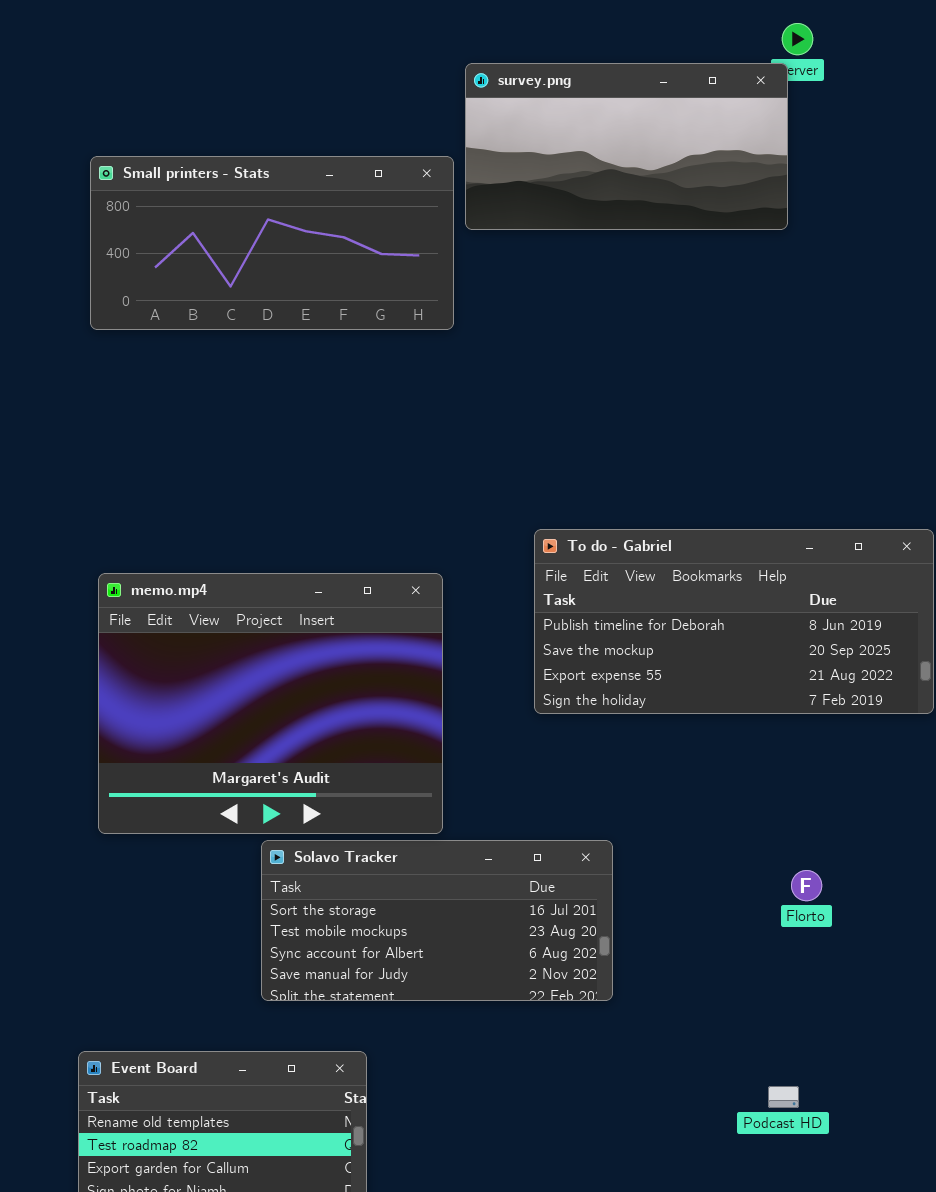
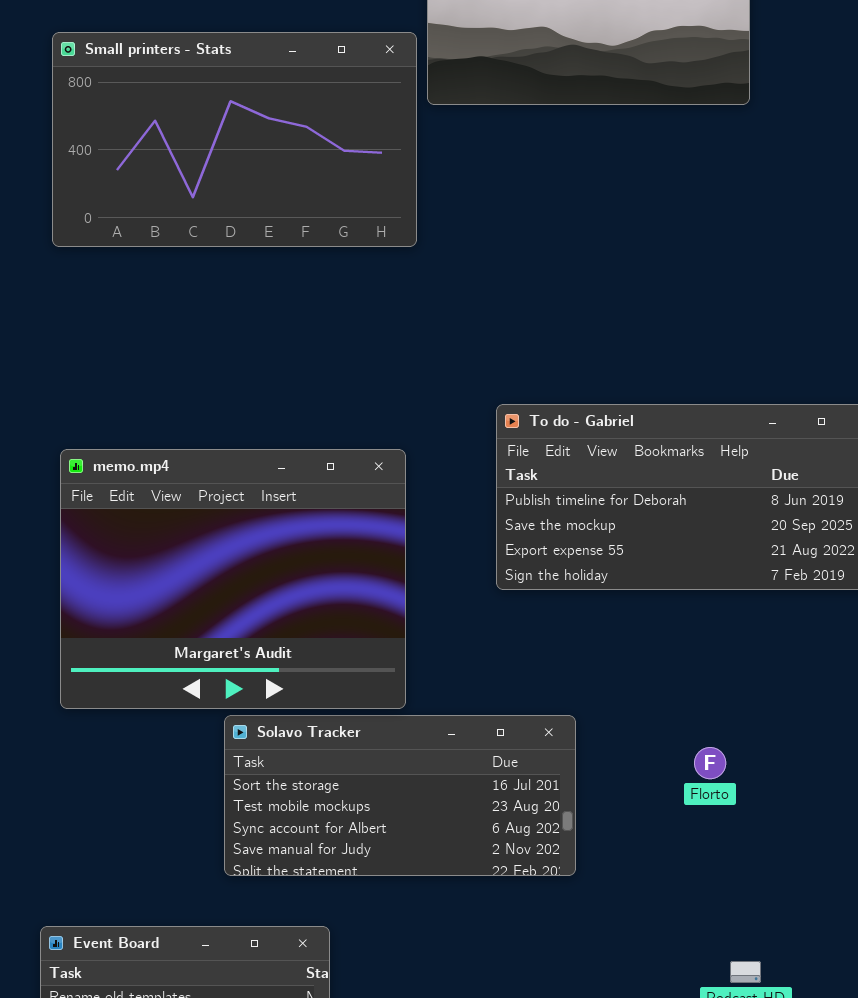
Small printers - Stats: [90,156,454,330] -> [52,32,417,247], resized
Florto: [791,870,822,901] -> [694,747,726,779], moved

